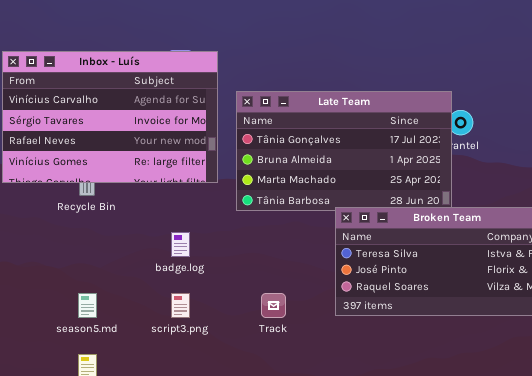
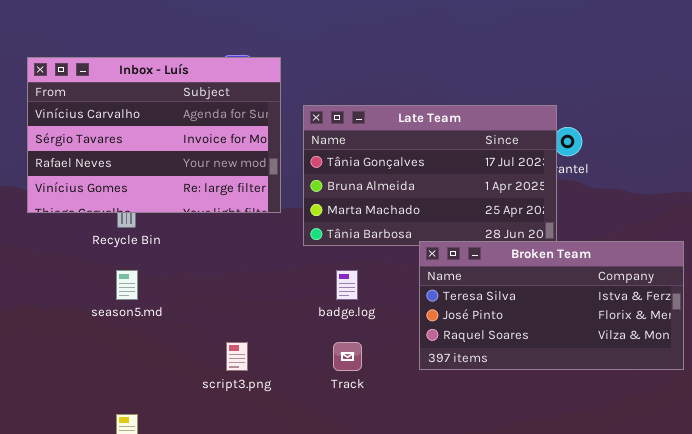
badge.log: [171,232,190,257] -> [336,270,358,300], moved
season5.md: [78,293,97,318] -> [116,270,138,300], moved

